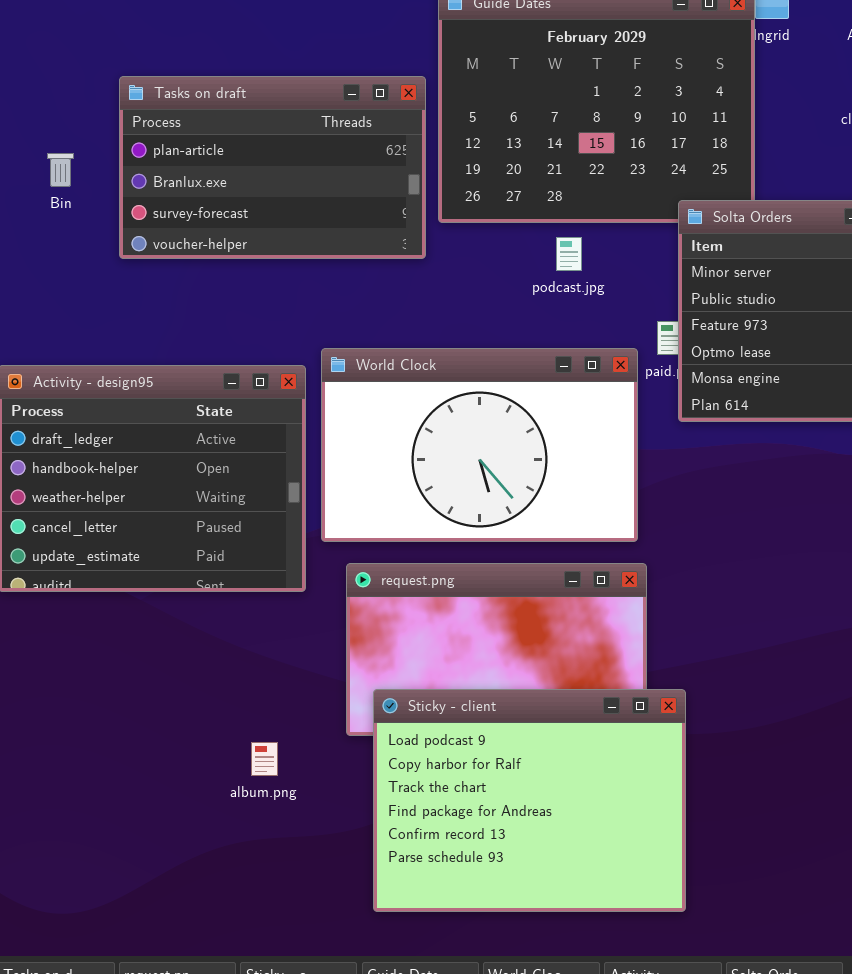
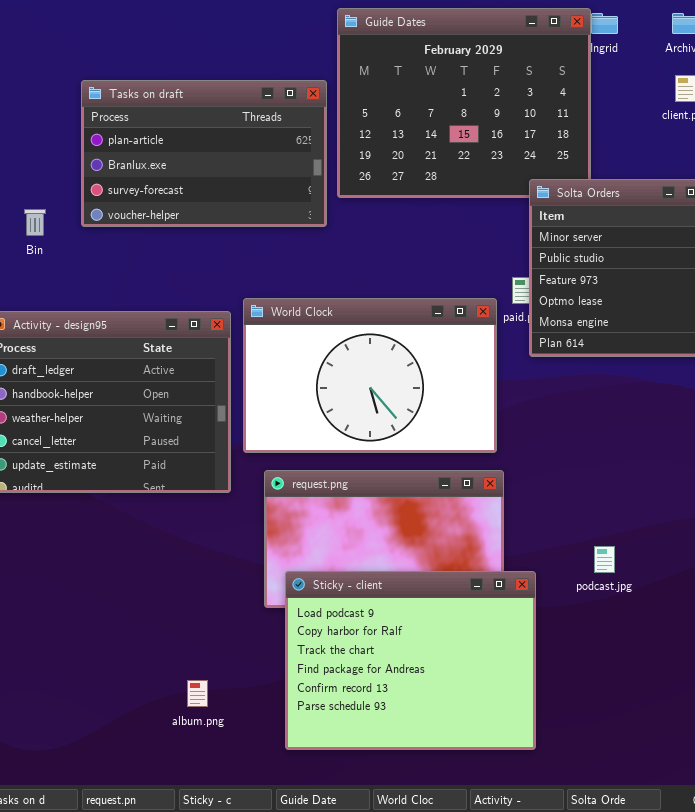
Bin: [47,153,74,187] -> [24,209,46,236], moved
podcast.jpg: [556,237,582,271] -> [594,546,615,573], moved
album.png: [251,742,278,776] -> [187,680,208,707], moved

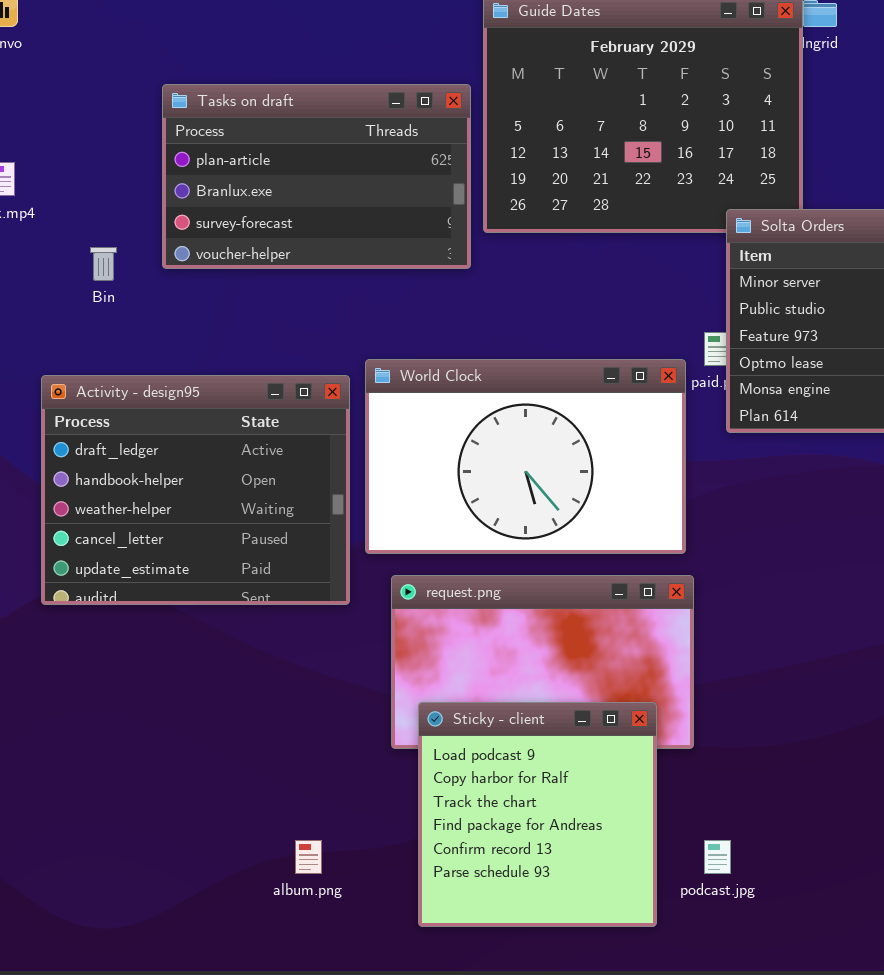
podcast.jpg: [594,546,615,573] -> [704,840,731,874], moved
Sticky - client: [285,571,536,750] -> [418,702,657,927], resized

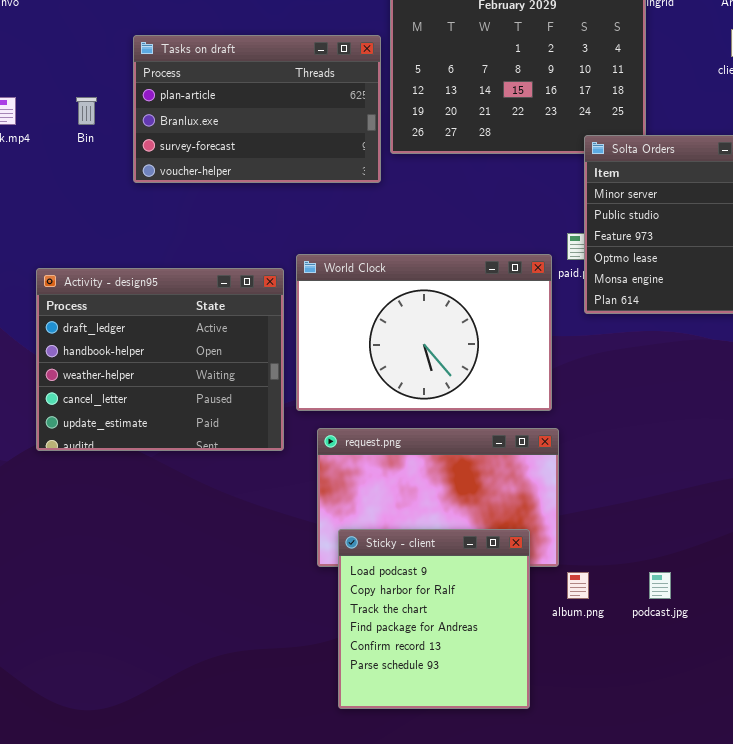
Bin: [90,247,117,281] -> [76,97,97,125], moved
album.png: [295,840,322,874] -> [567,572,589,599], moved
podcast.jpg: [704,840,731,874] -> [649,572,671,599], moved

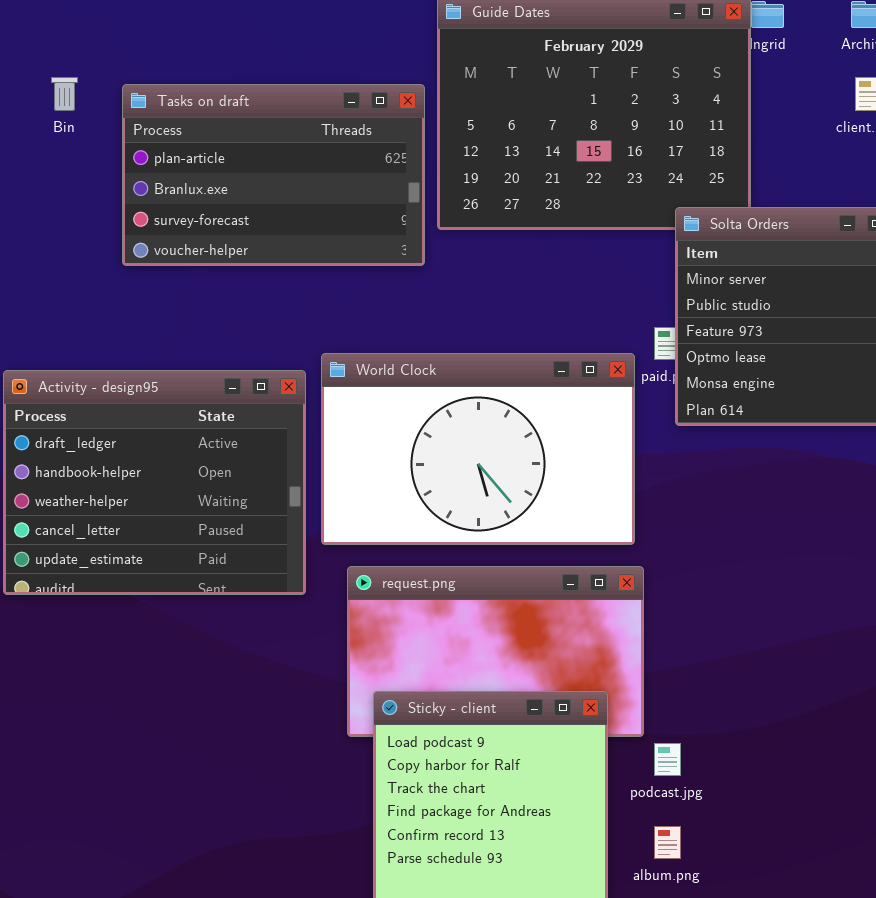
Bin: [76,97,97,125] -> [51,77,78,111], moved
album.png: [567,572,589,599] -> [654,826,681,859], moved
podcast.jpg: [649,572,671,599] -> [654,743,681,776], moved

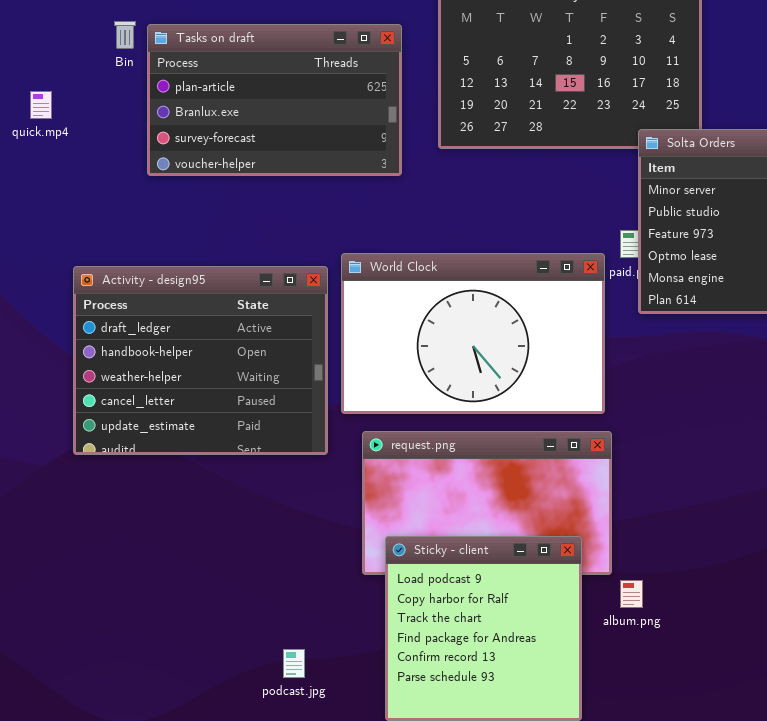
Tasks on draft: [122,84,425,266] -> [147,24,402,176], moved
podcast.jpg: [654,743,681,776] -> [283,649,305,678], moved
album.png: [654,826,681,859] -> [620,580,643,608], moved

